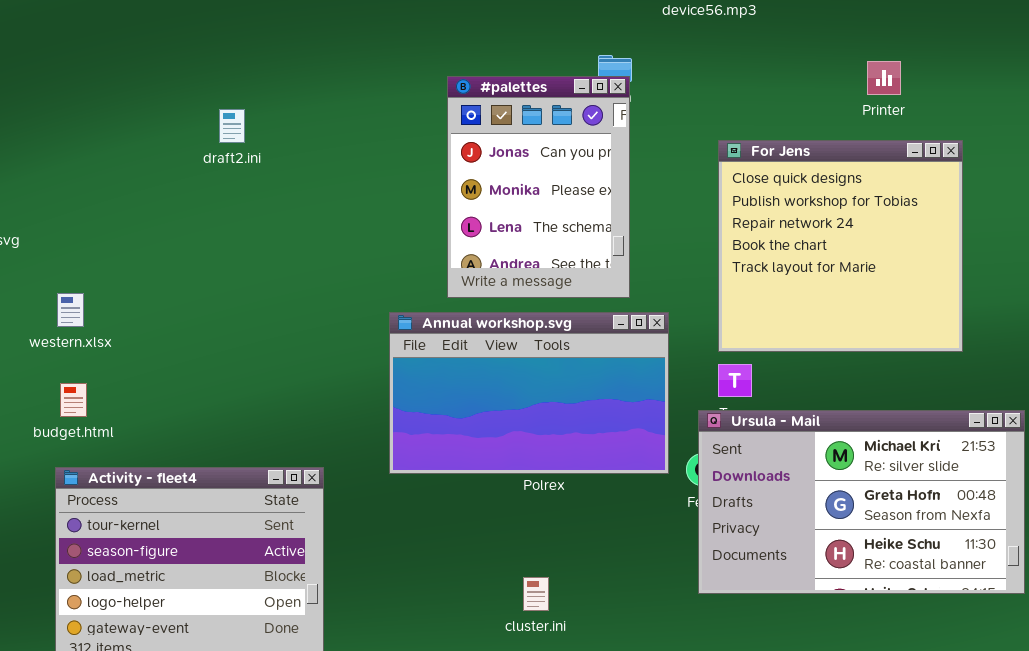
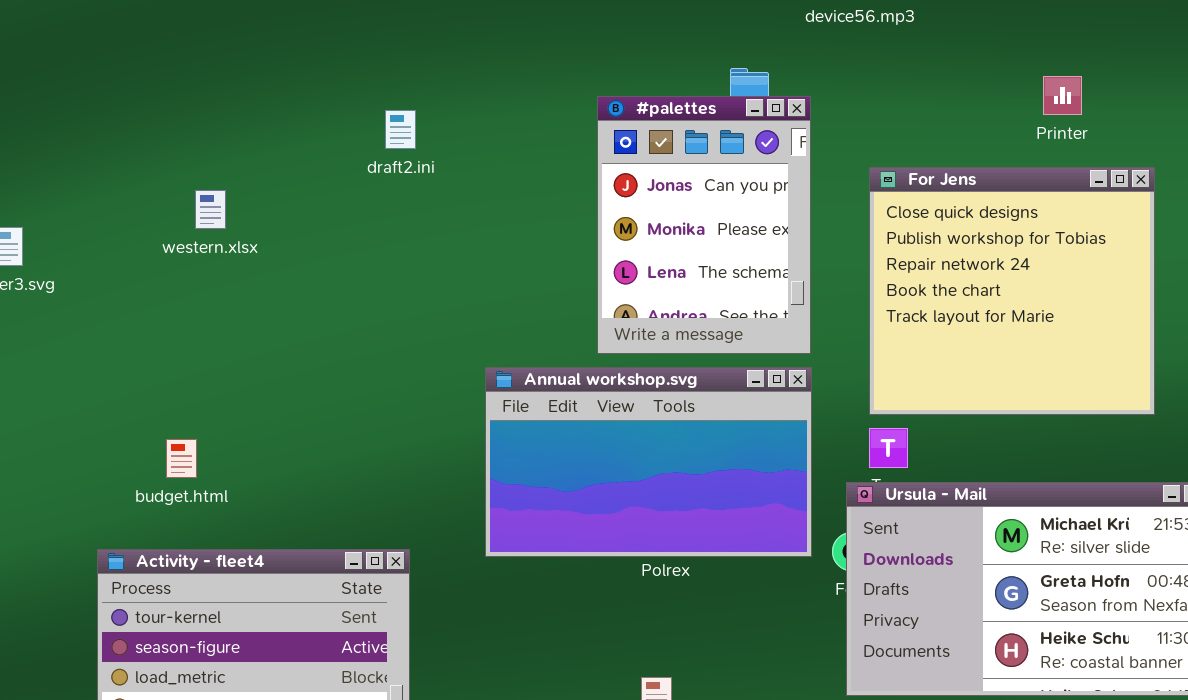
#palettes: [447,76,630,298] -> [597,96,811,354], moved
draft2.ini: [219,109,245,143] -> [385,110,416,149], moved
western.xlsx: [57,293,84,327] -> [195,190,226,229], moved
budget.html: [60,383,87,417] -> [166,439,197,478], moved

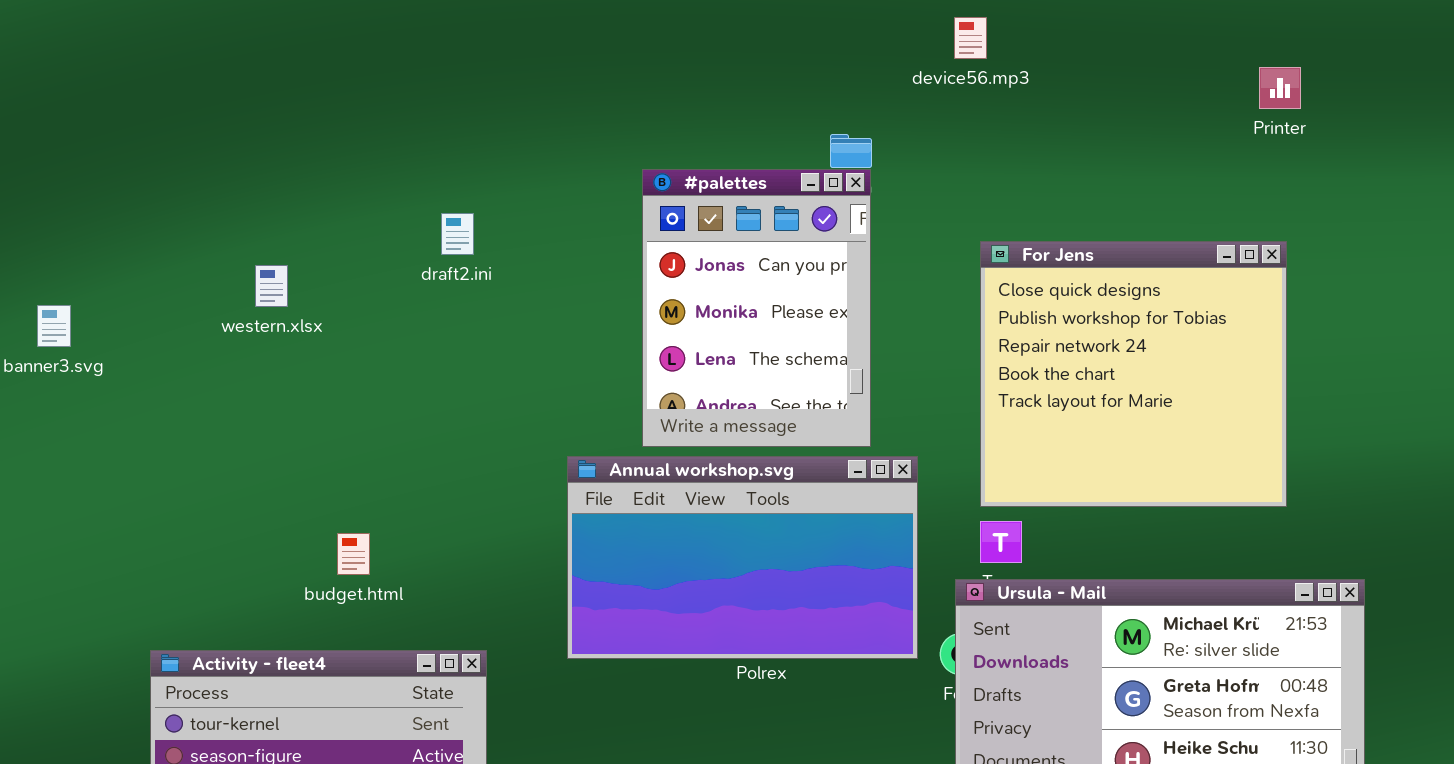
Printer: [1043,76,1082,115] -> [1259,67,1301,109], moved
#palettes: [597,96,811,354] -> [642,169,871,447], moved
draft2.ini: [385,110,416,149] -> [441,213,474,255], moved
budget.html: [166,439,197,478] -> [337,533,370,575], moved

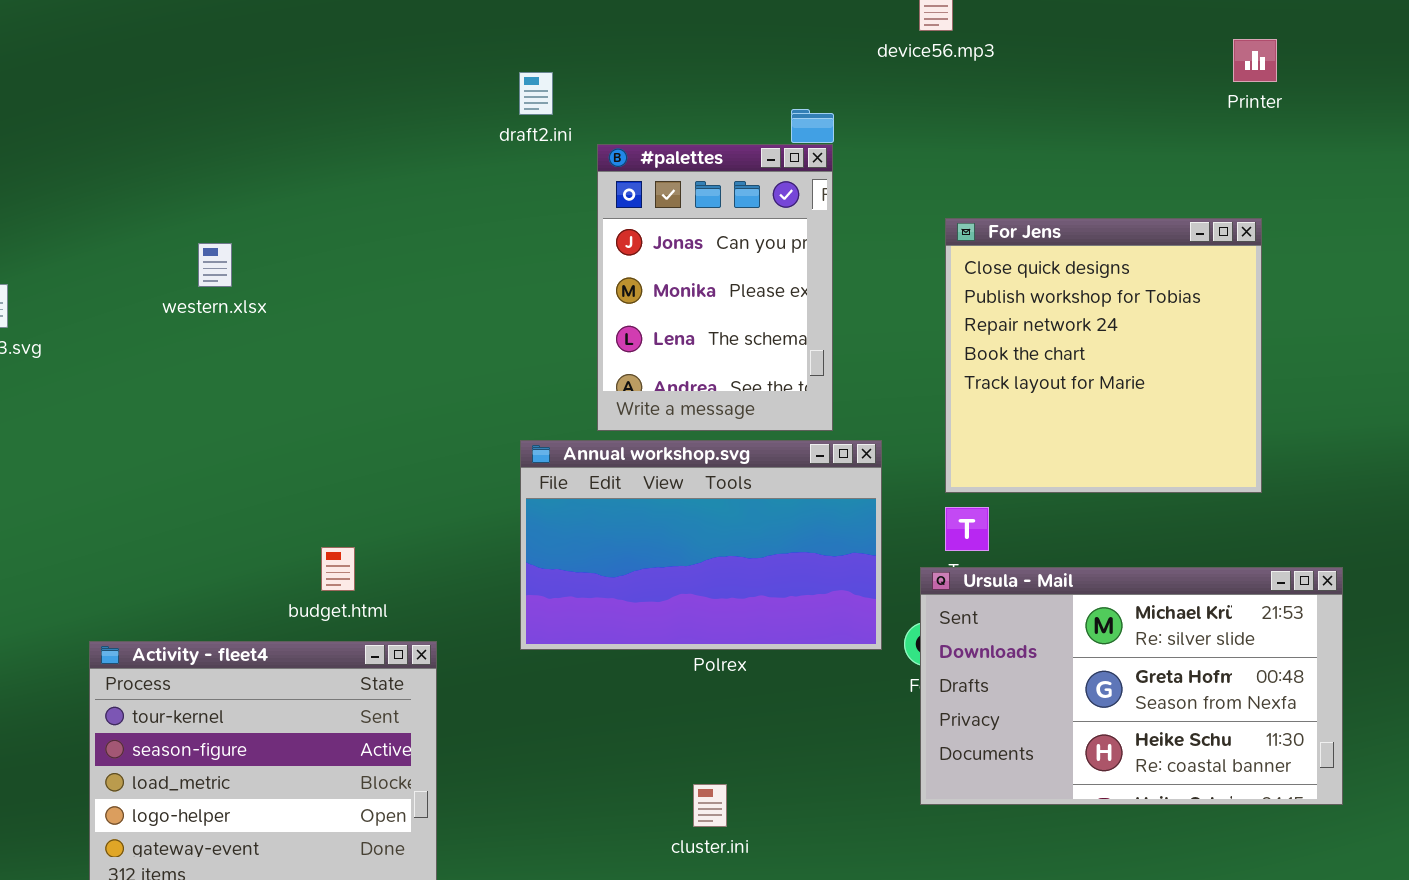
draft2.ini: [441,213,474,255] -> [519,72,553,115], moved
budget.html: [337,533,370,575] -> [321,547,355,591], moved

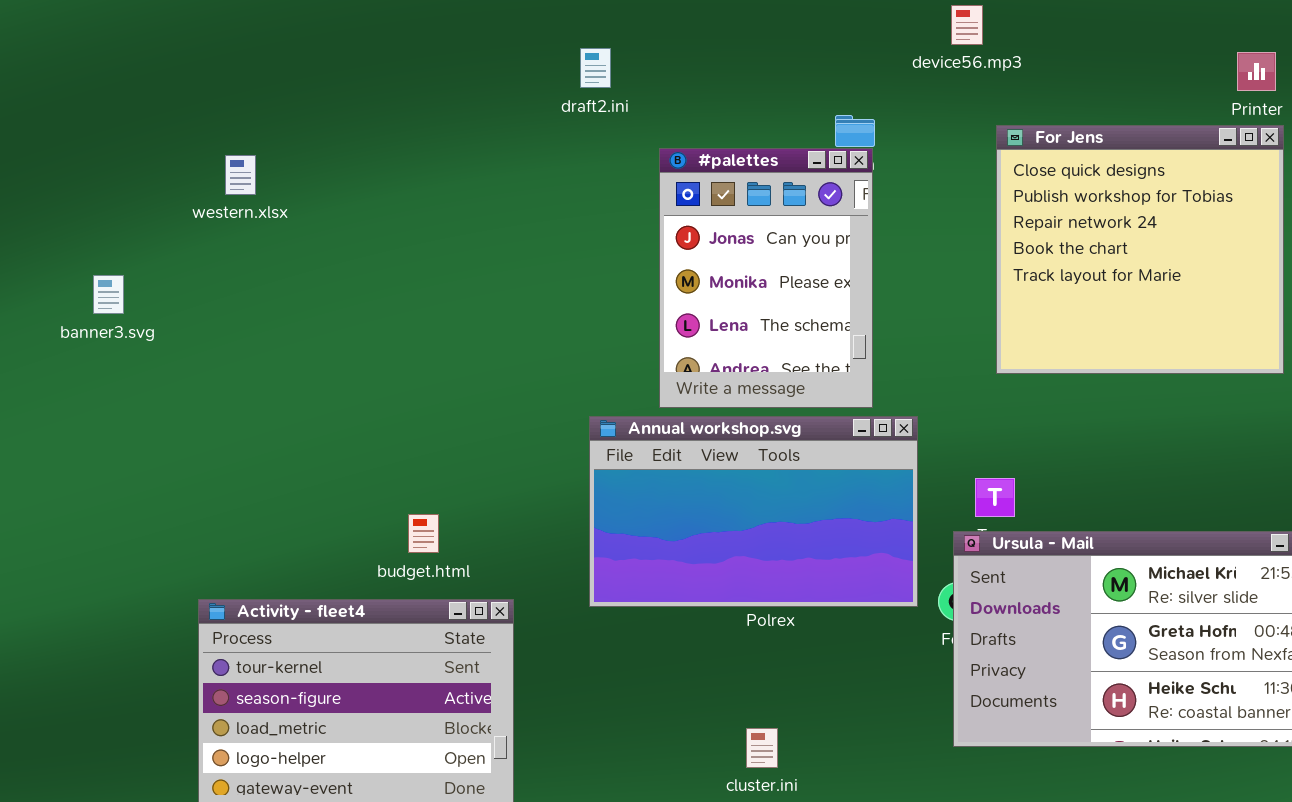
draft2.ini: [519,72,553,115] -> [580,48,611,88], moved
For Jens: [945,218,1262,493] -> [996,125,1284,374], moved
western.xlsx: [198,243,232,287] -> [225,155,256,195], moved

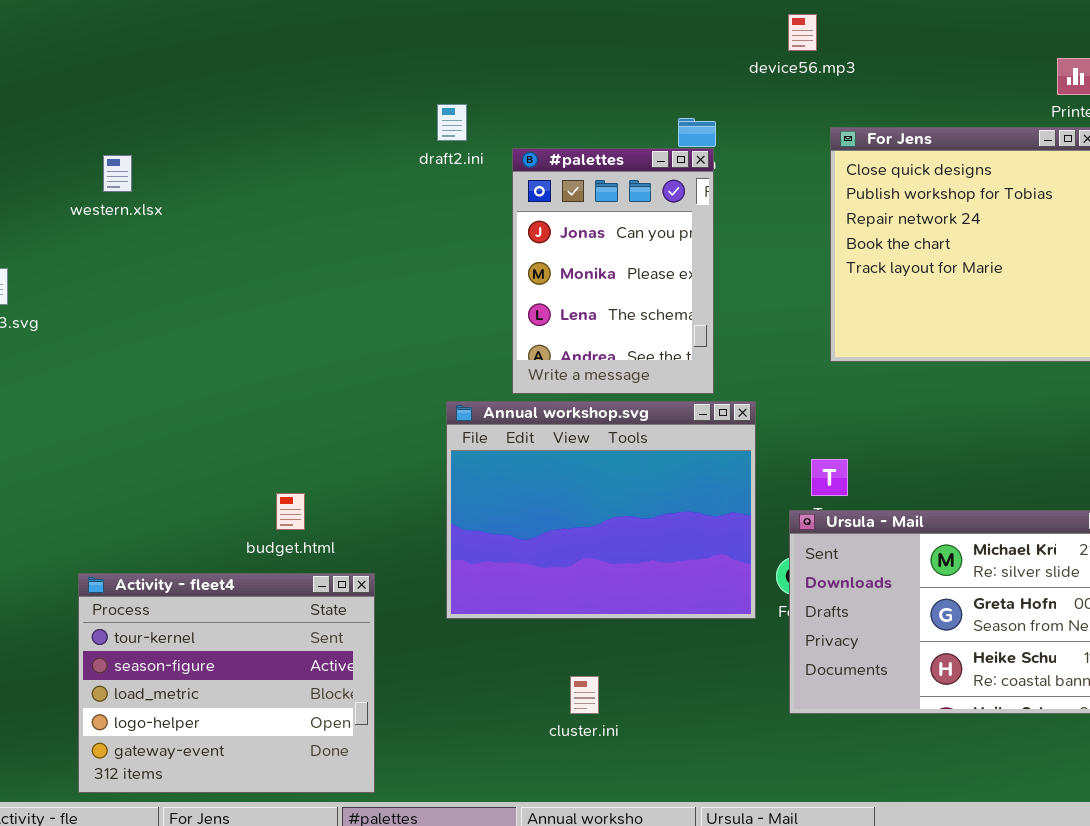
draft2.ini: [580,48,611,88] -> [437,104,467,141], moved
Annual workshop.svg: [589,416,918,607] -> [446,401,756,619], resized
cluster.ini: [746,728,778,768] -> [570,676,599,714], moved

